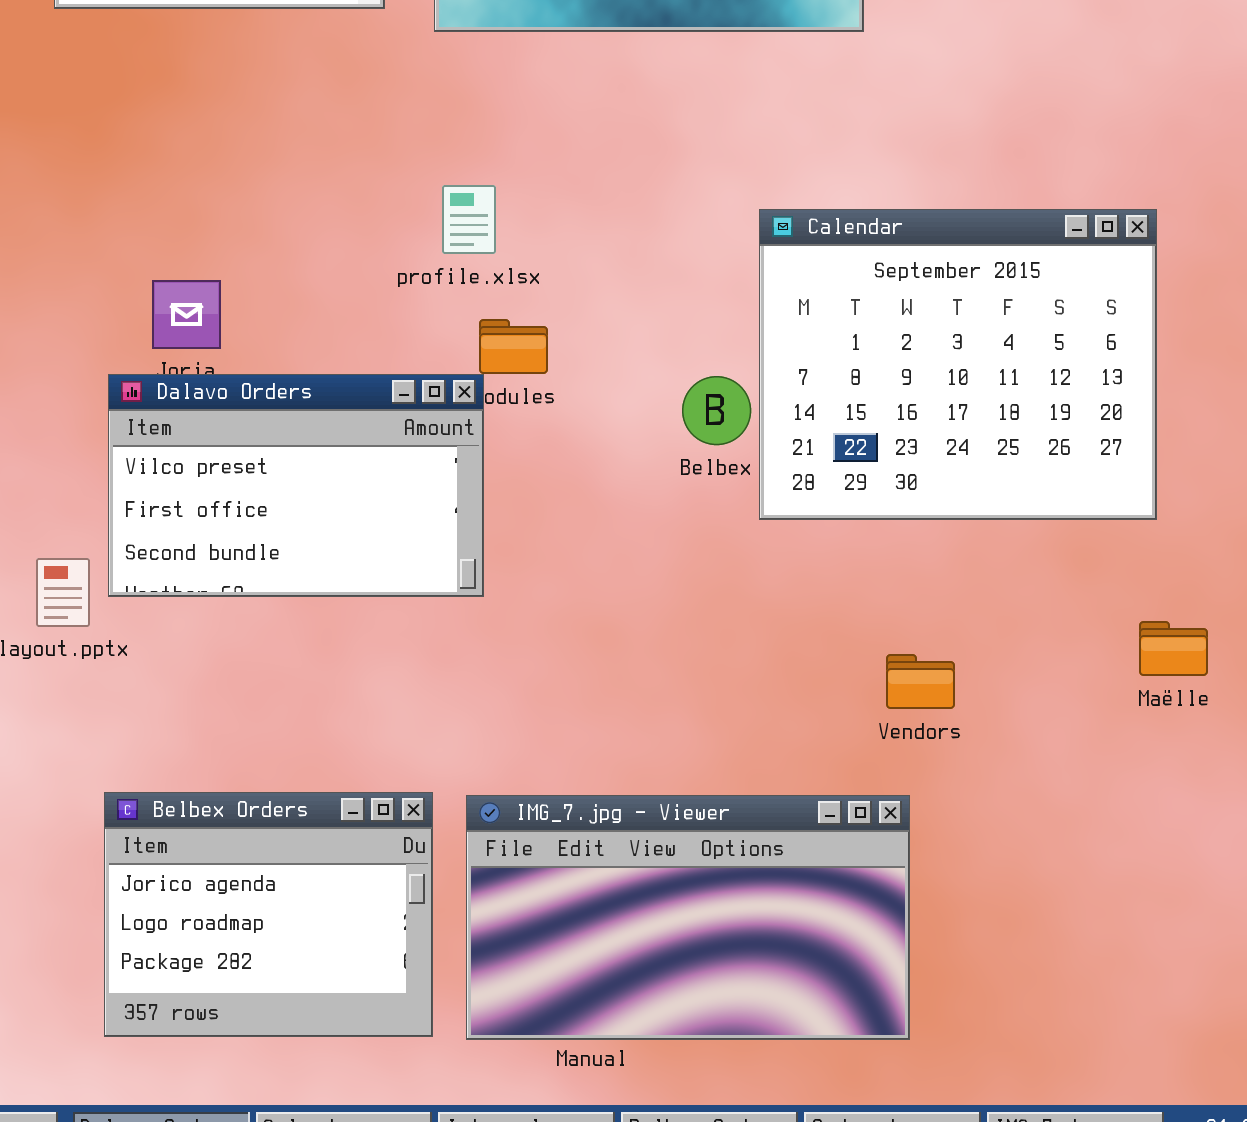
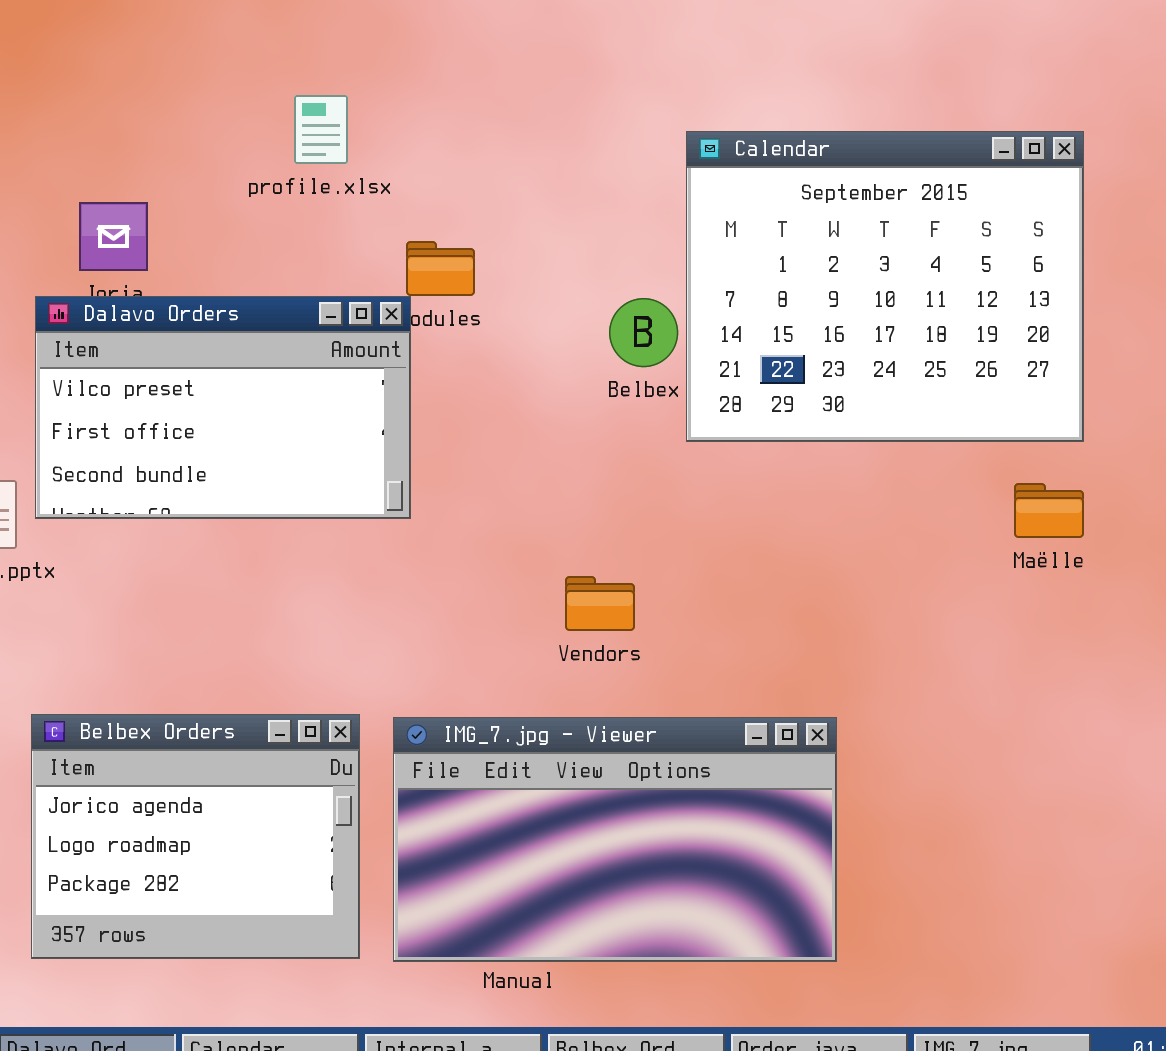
profile.xlsx: [442,185,496,254] -> [294,95,348,164], moved
Maëlle: [1139,621,1208,676] -> [1014,483,1084,538], moved
Vendors: [886,654,955,709] -> [565,576,635,631], moved

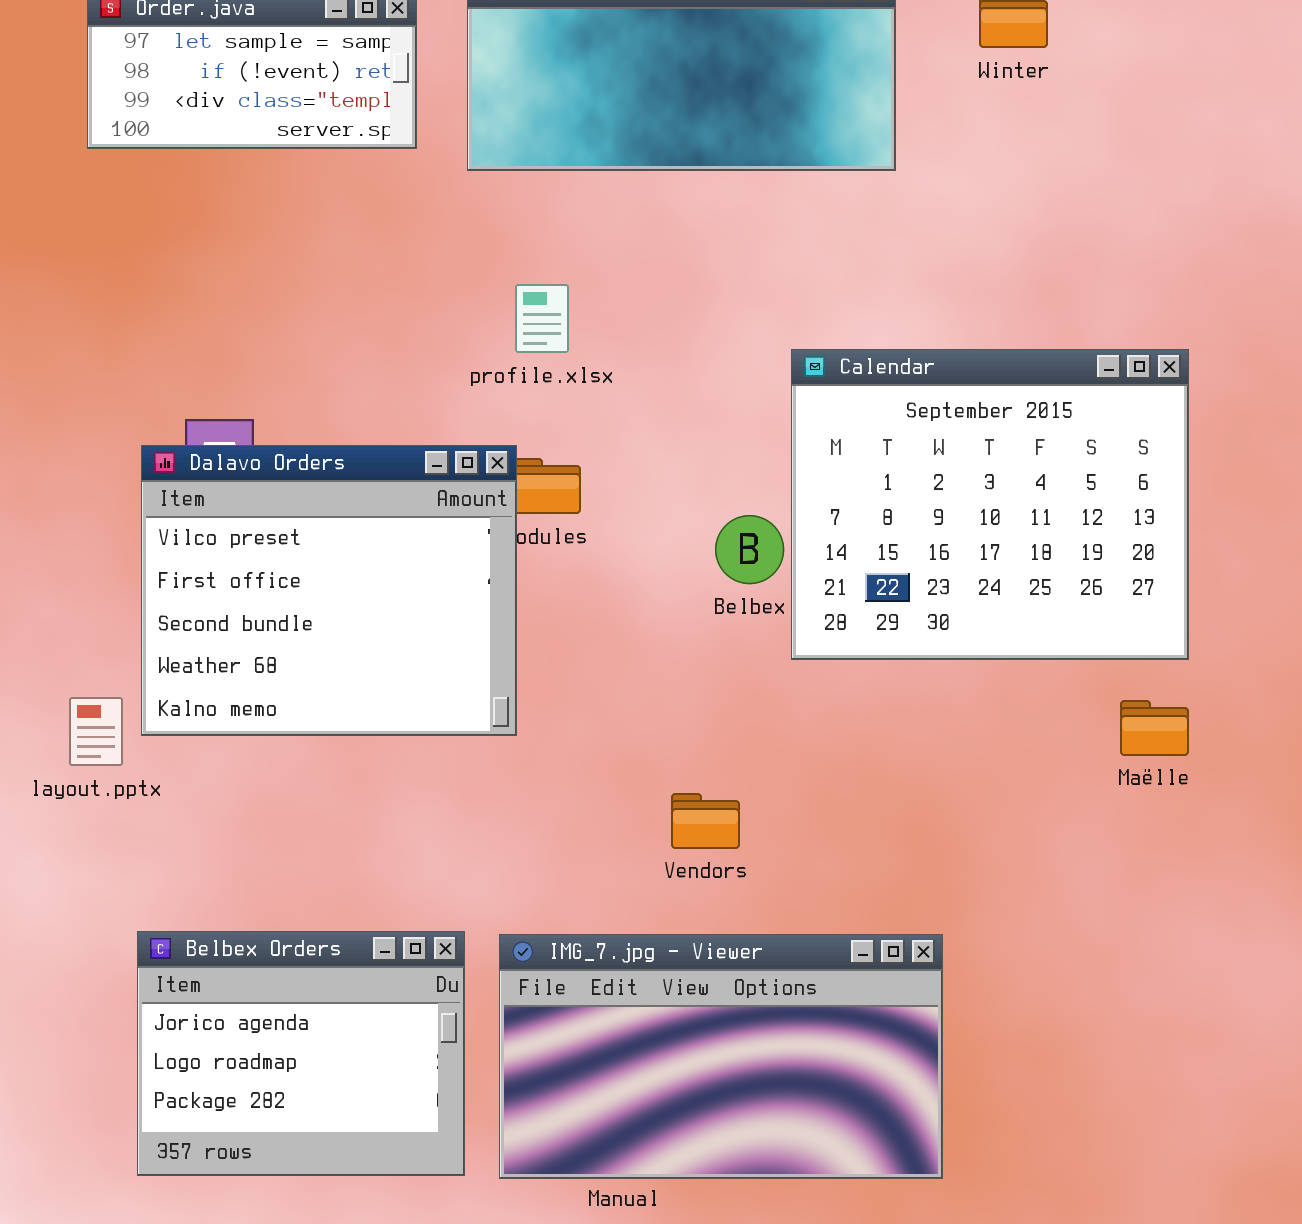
profile.xlsx: [294,95,348,164] -> [515,284,569,353], moved
Dalavo Orders: [35,296,411,519] -> [141,445,517,736], resized

